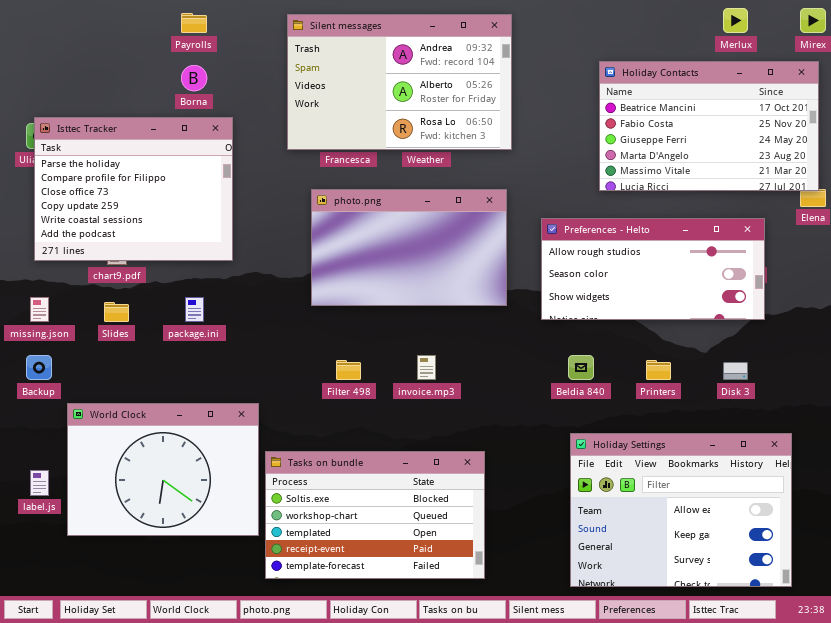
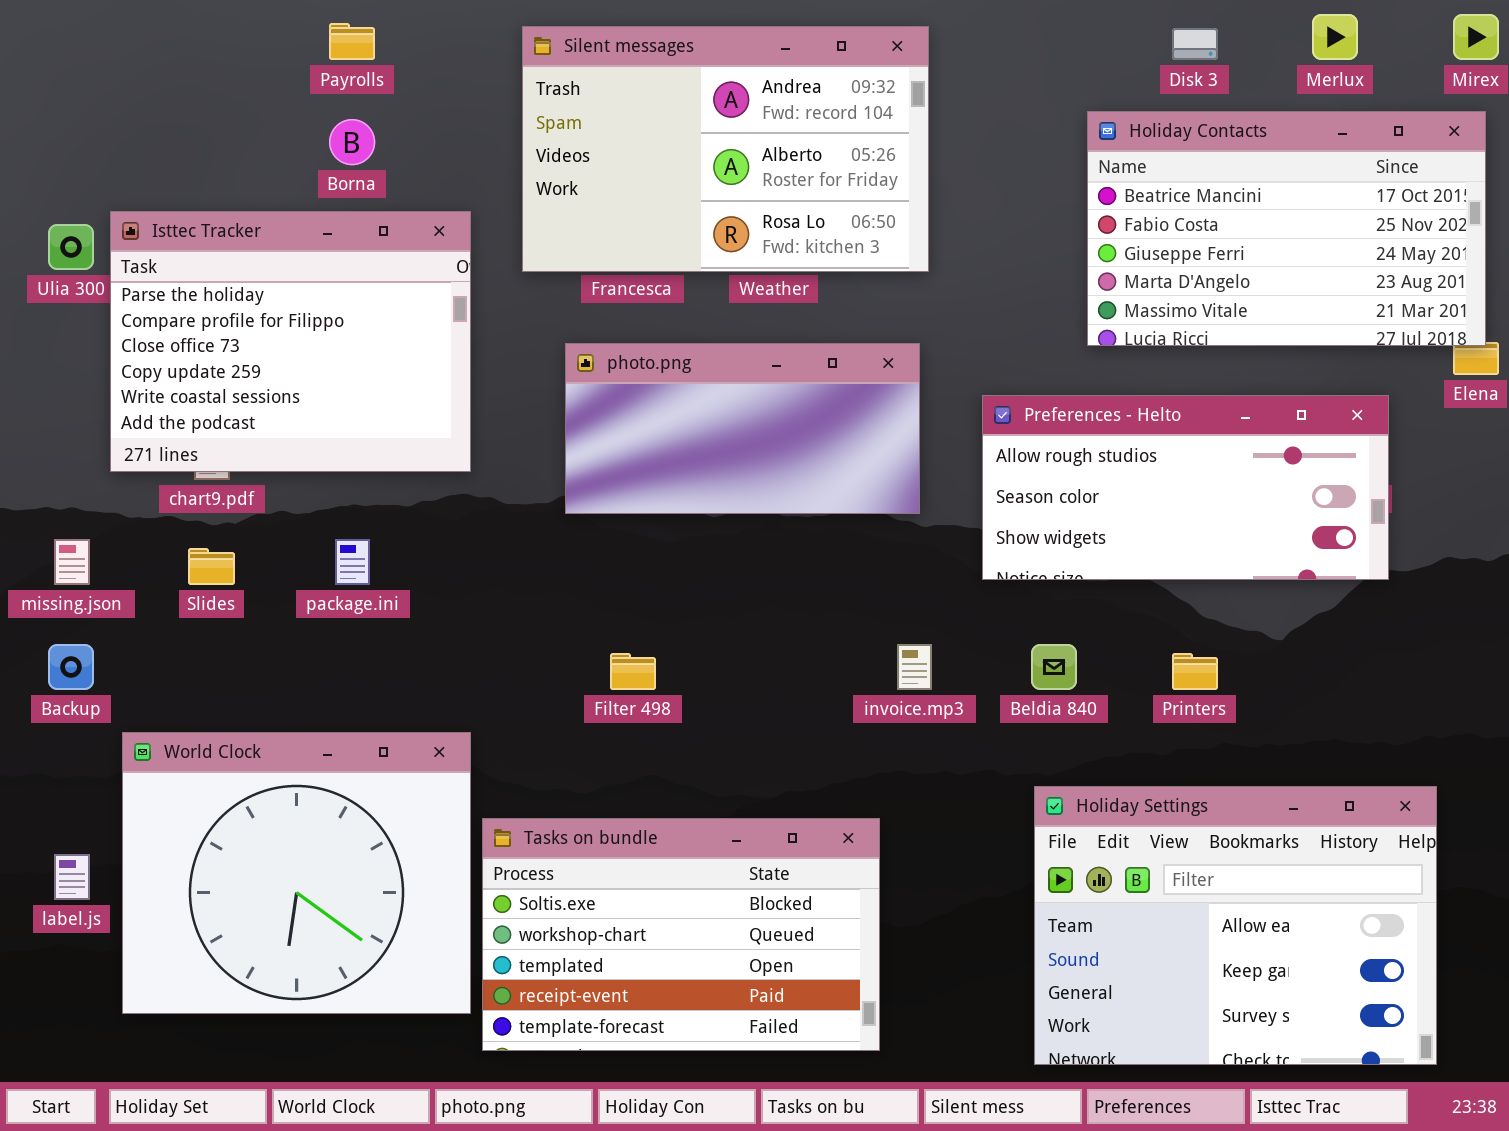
Isttec Tracker: [34,117,233,261] -> [110,211,471,472], moved
photo.png: [311,189,507,306] -> [565,343,920,514], resized
invoice.mp3: [417,355,436,380] -> [897,644,932,690], moved
Disk 3: [723,362,748,380] -> [1172,28,1218,60], moved
World Clock: [67,403,259,536] -> [122,732,471,1014], resized

